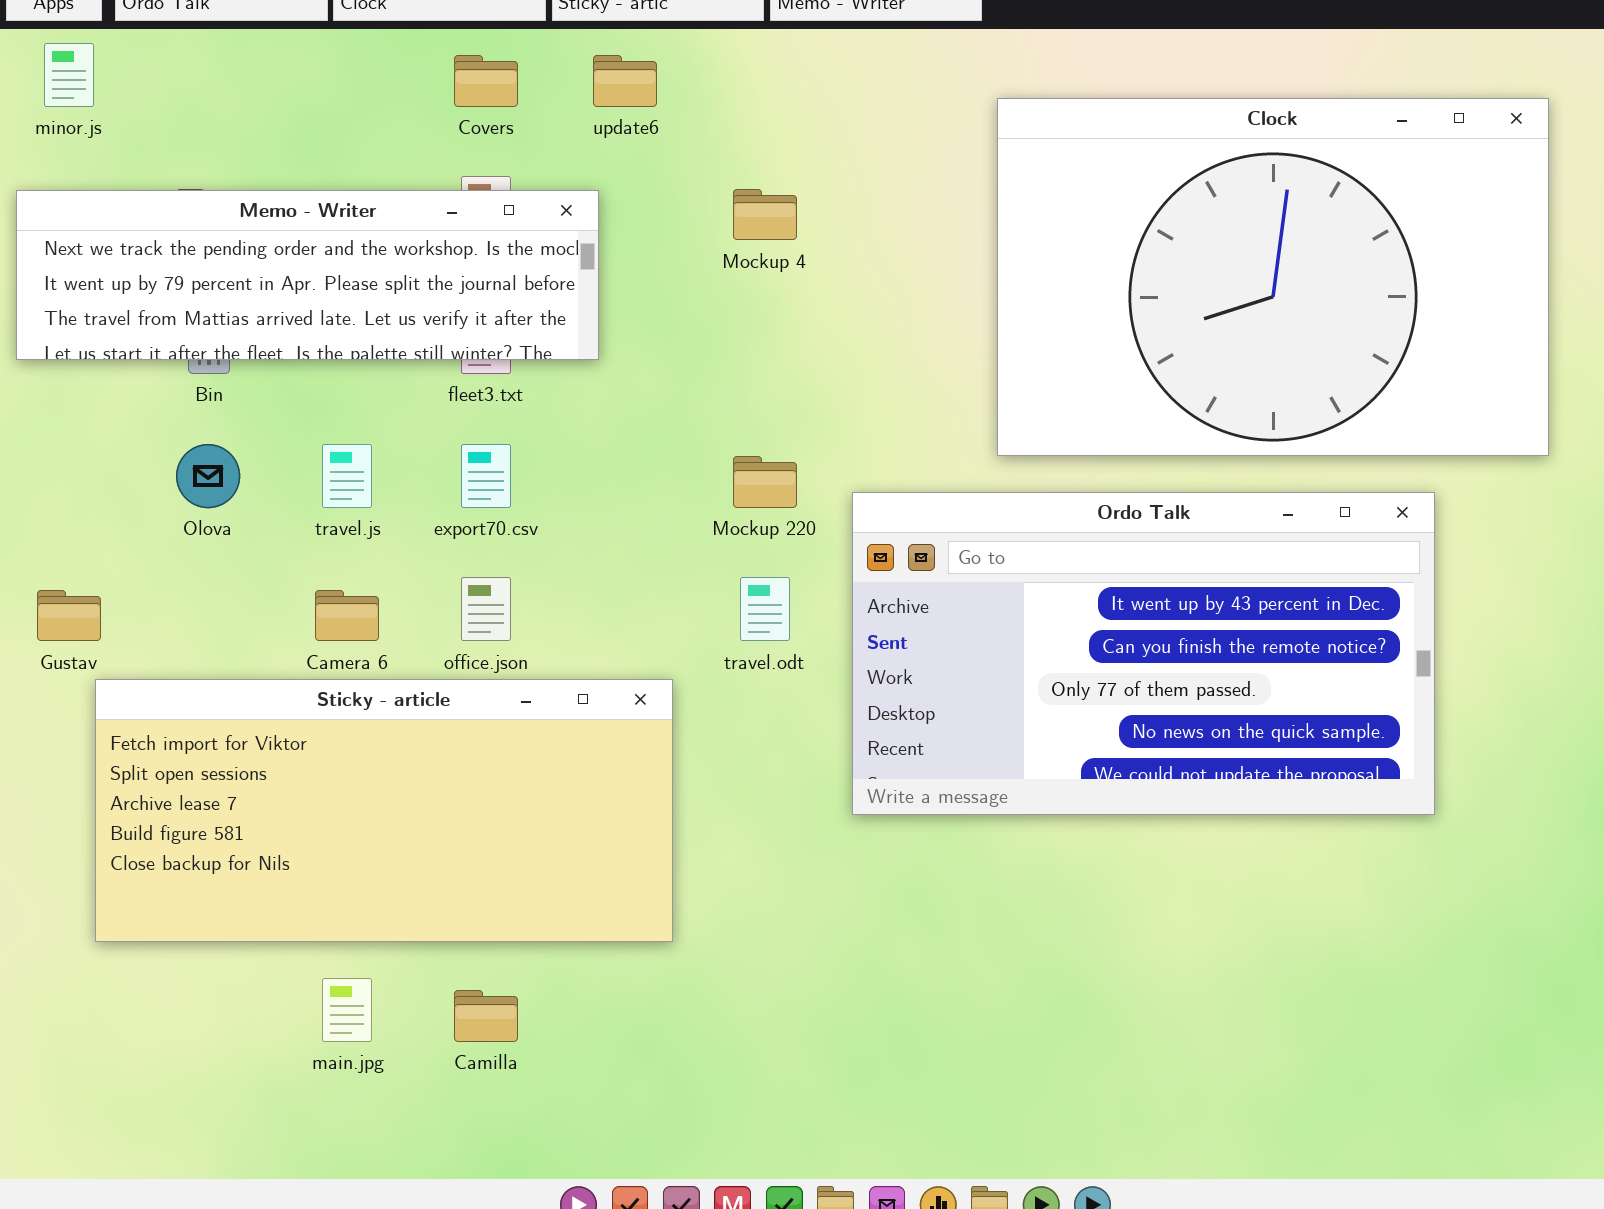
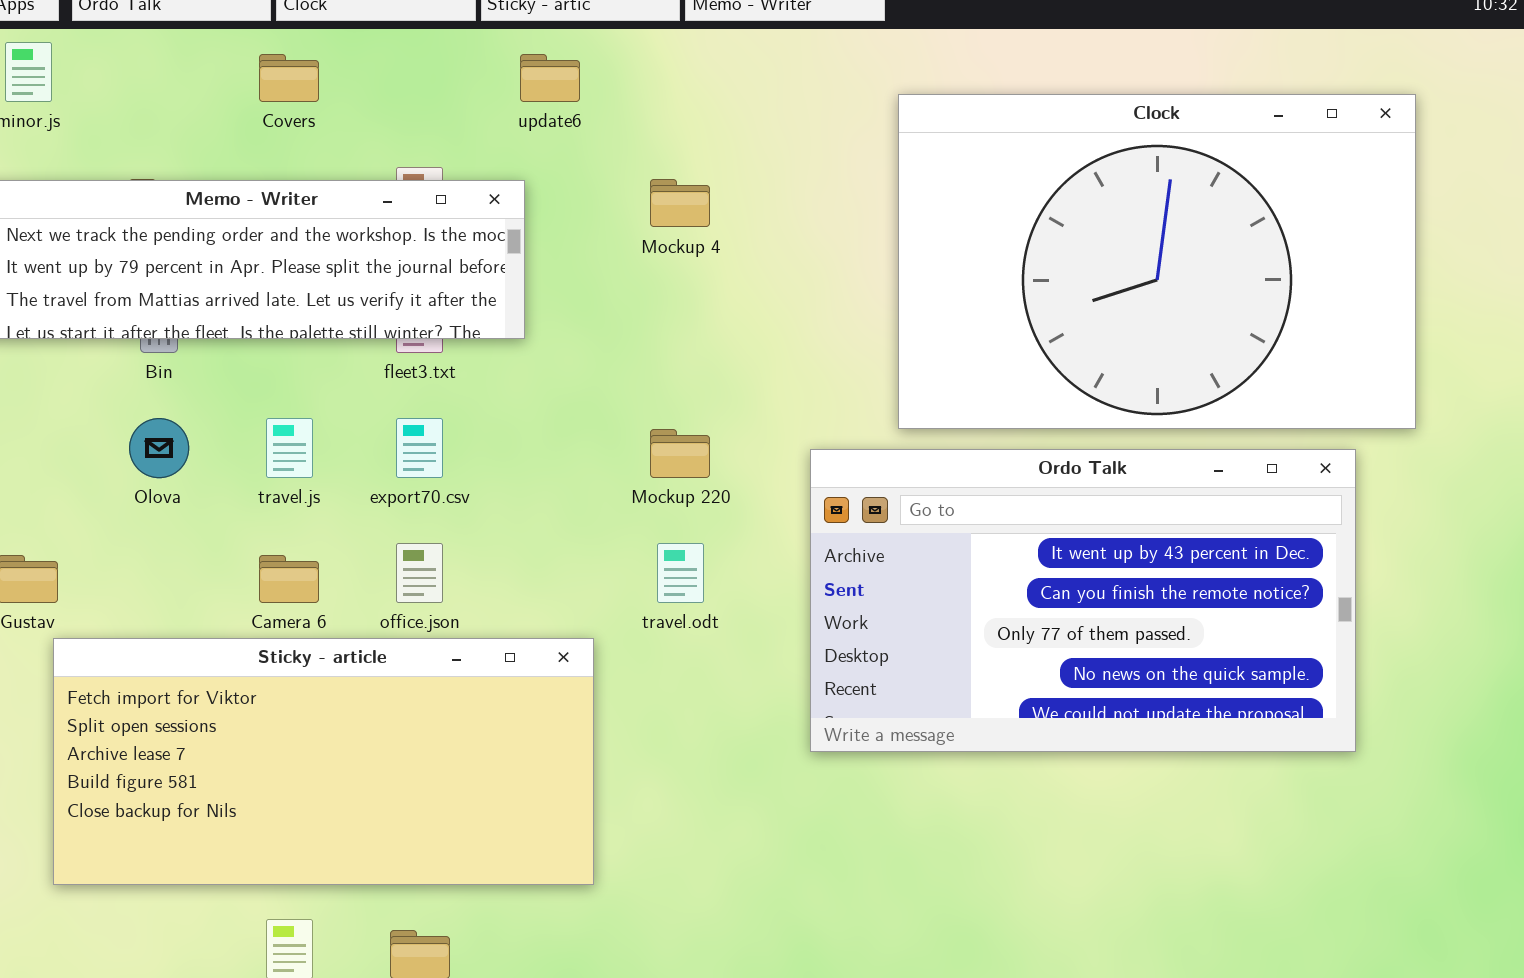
Covers: [454,55,518,107] -> [259,54,319,102], moved
Ordo Talk: [852,492,1435,815] -> [810,449,1356,752], moved

